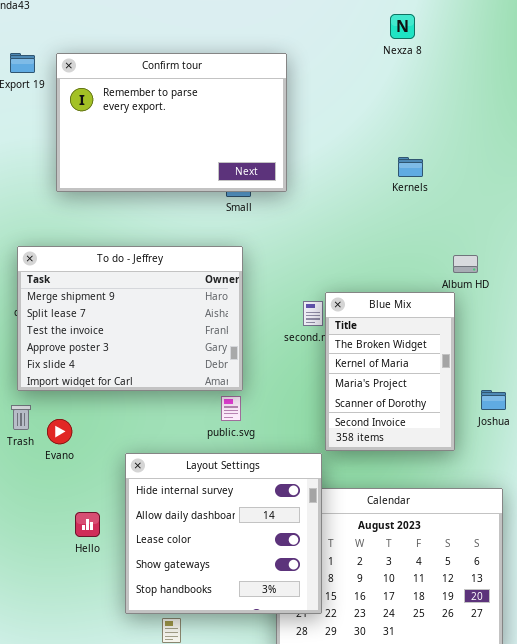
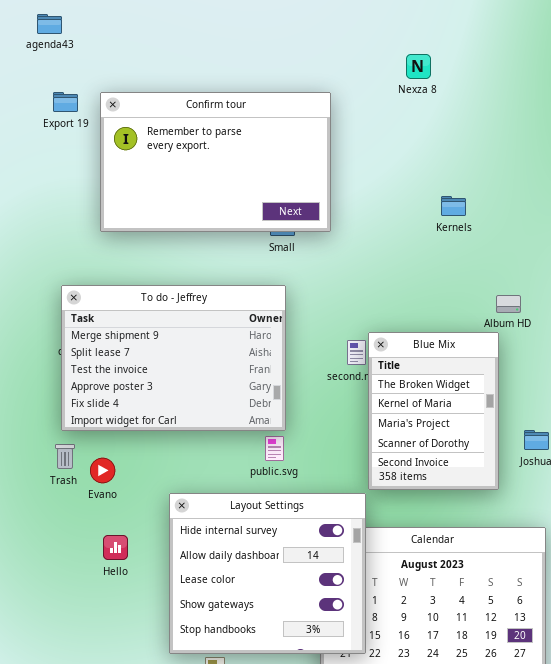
Nexza 8: [390,14,415,39] -> [406,54,431,79], moved
Hello: [75,512,100,537] -> [103,535,128,560], moved

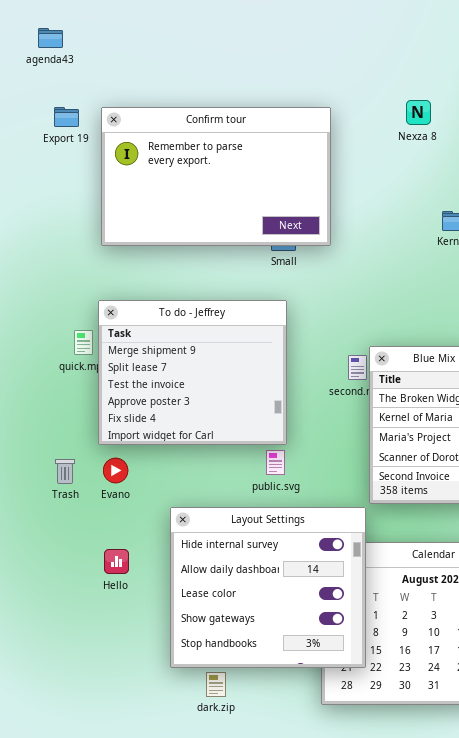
Nexza 8: [406,54,431,79] -> [406,100,431,125], moved
To do - Jeffrey: [61,285,286,431] -> [98,300,287,445], resized
Evano: [90,458,115,483] -> [103,458,128,483], moved

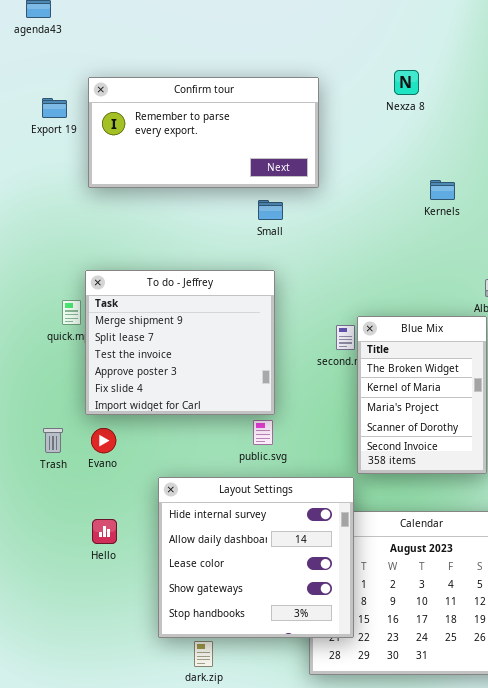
Export 19: [54,107,79,127] -> [42,98,67,118], moved
Confirm tour: [101,107,331,246] -> [88,77,319,188], resized

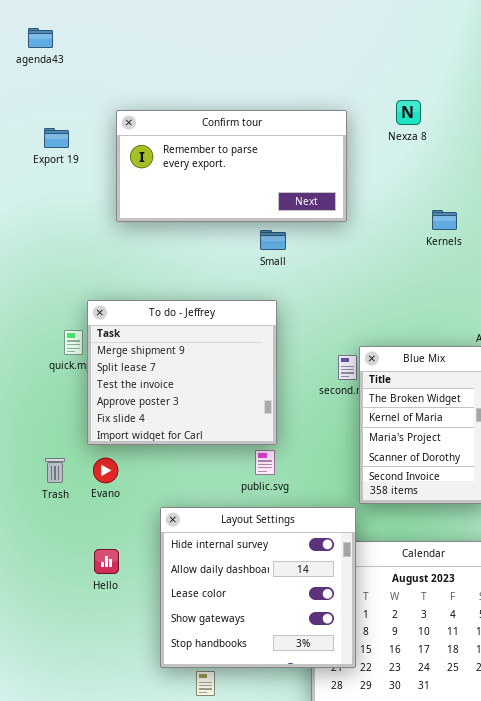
Confirm tour: [88,77,319,188] -> [116,110,347,222], moved

